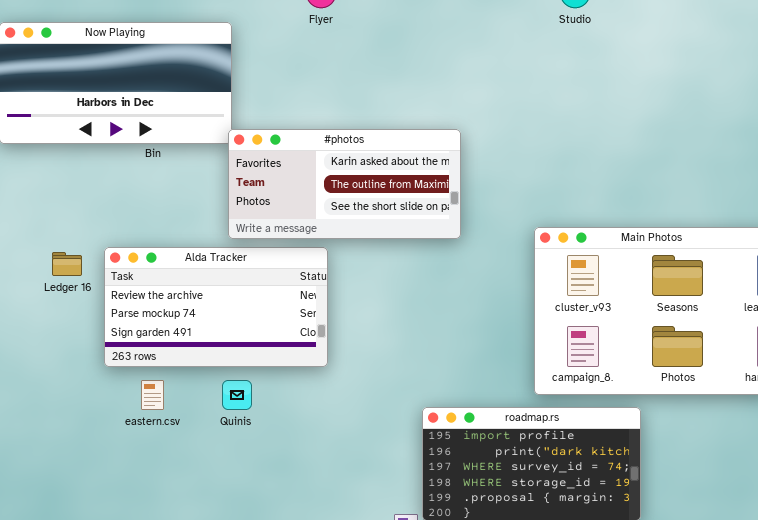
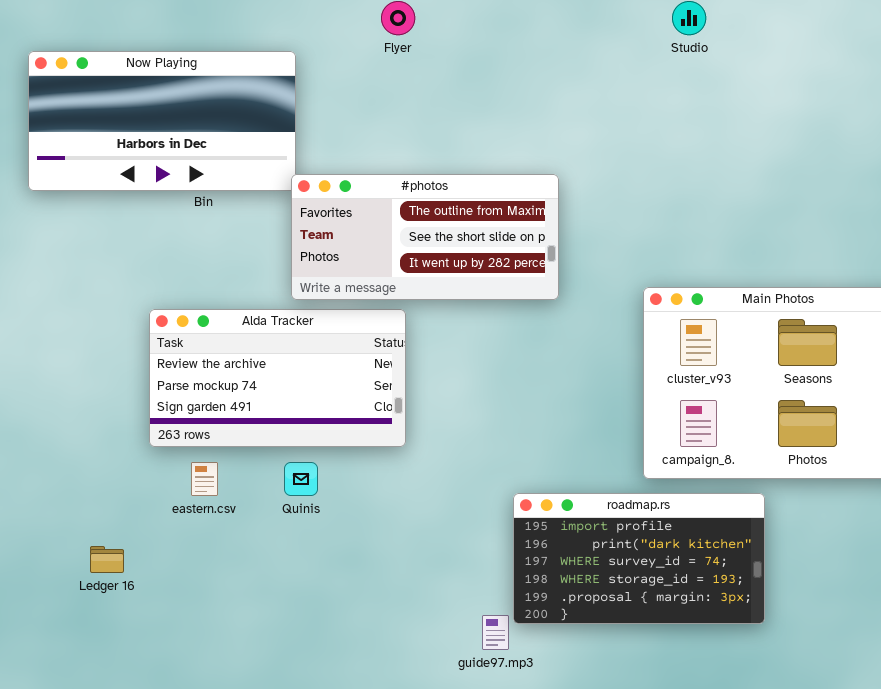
#photos: [228,129,461,239] -> [291,174,559,300], scrolled down 1 row
Ledger 16: [52,252,82,276] -> [90,546,124,573], moved

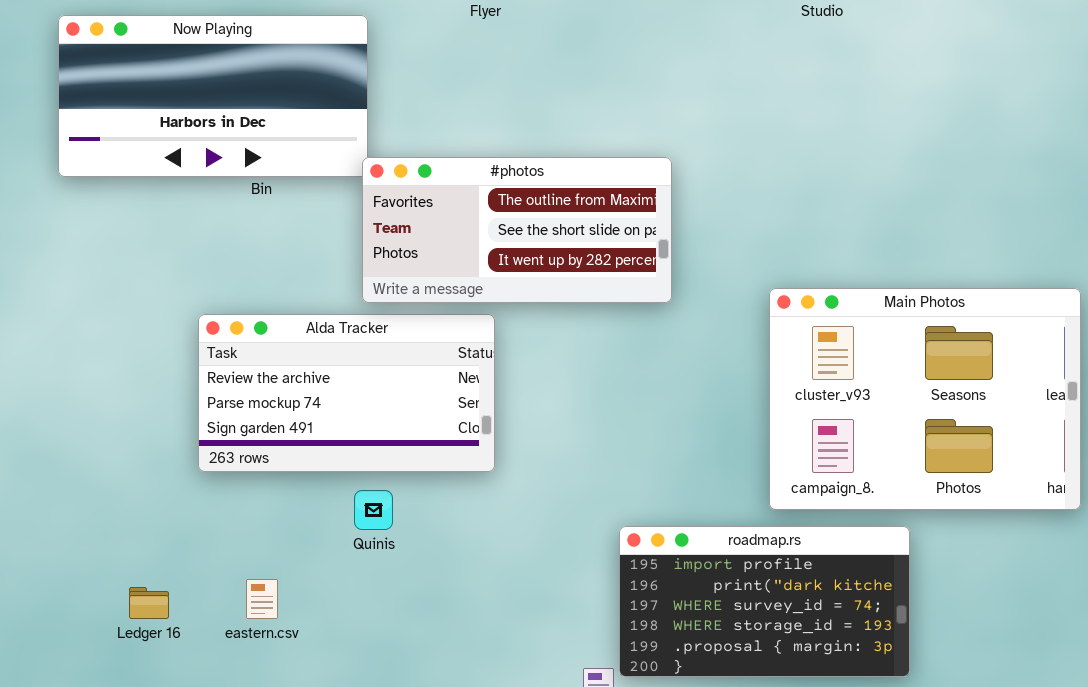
eastern.csv: [191,462,218,496] -> [246,579,278,619], moved

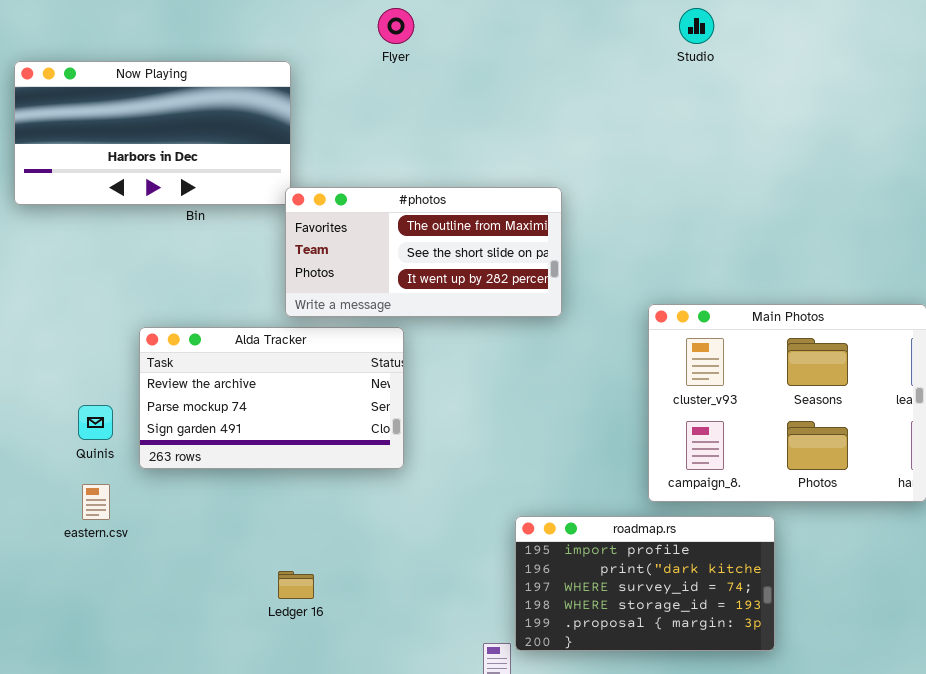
Quinis: [354,490,393,530] -> [78,405,113,440], moved
eastern.csv: [246,579,278,619] -> [82,484,110,520], moved
Ledger 16: [129,587,169,619] -> [278,571,314,599], moved

